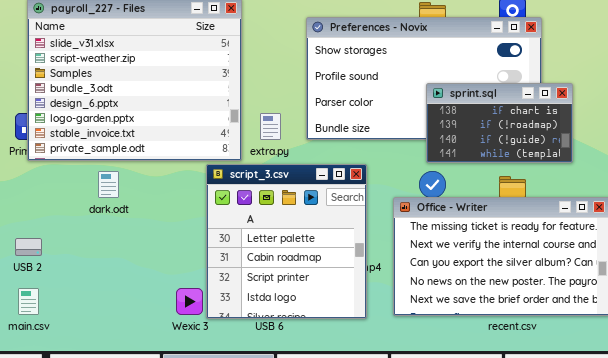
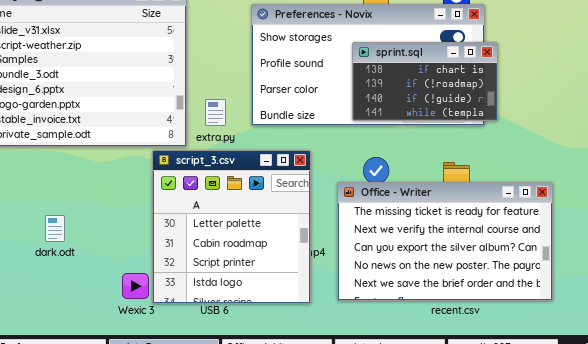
sprint.sql: [426,83,573,163] -> [352,42,498,121], moved
dark.odt: [98,171,119,198] -> [45,215,65,242], moved

